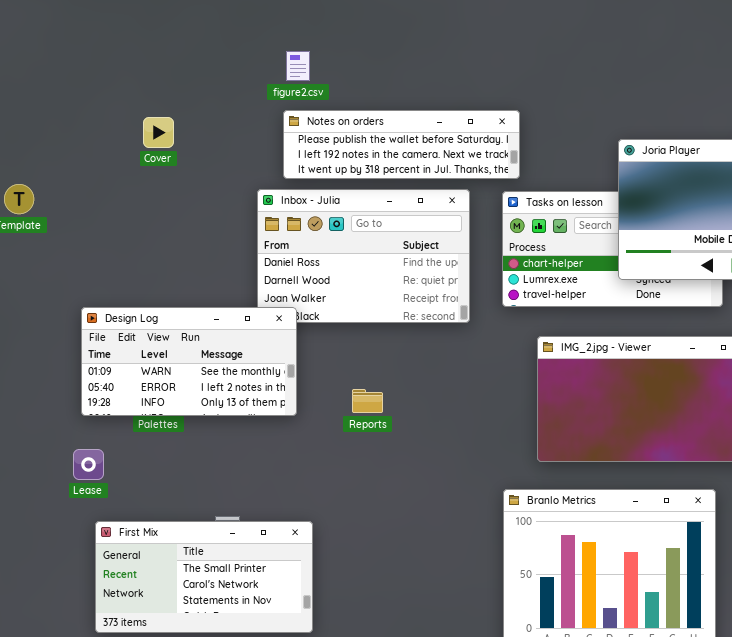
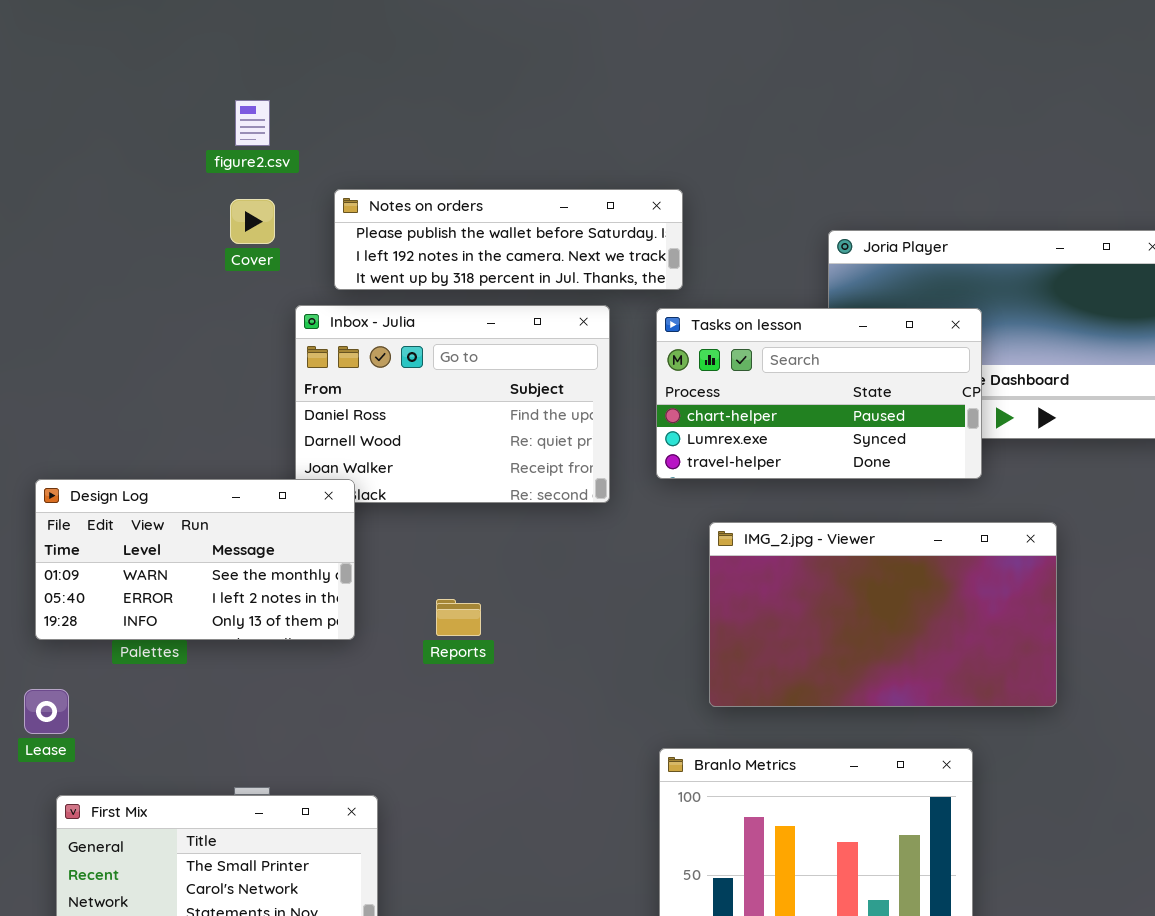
figure2.csv: [286,51,310,81] -> [235,100,270,146], moved
Cover: [143,117,174,148] -> [230,199,275,244], moved
Tasks on lesson: [502,191,723,307] -> [656,308,982,479], raised

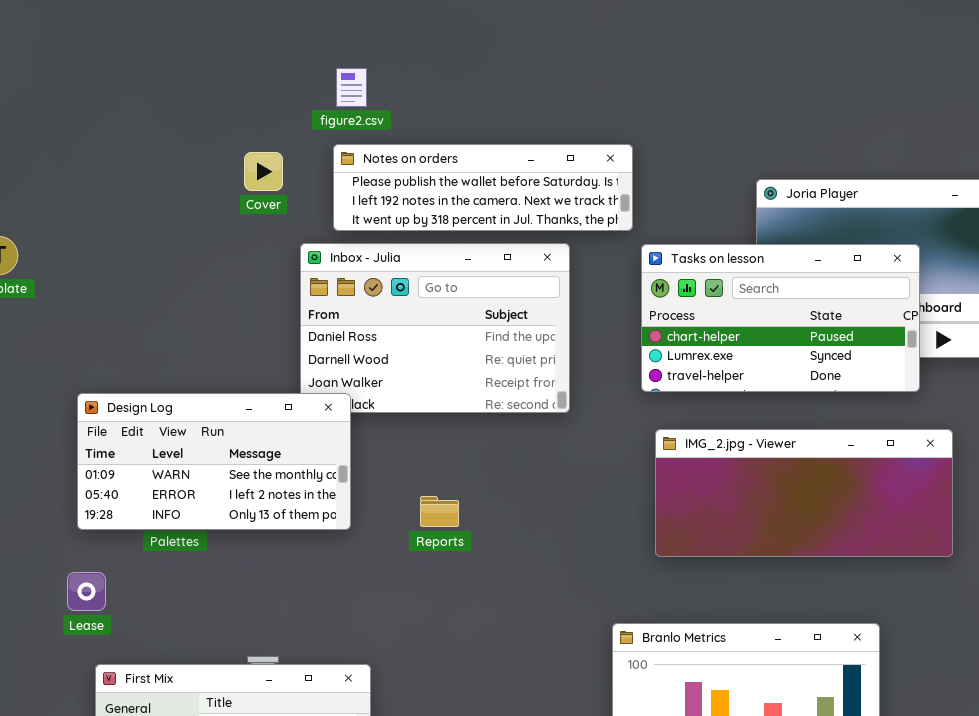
figure2.csv: [235,100,270,146] -> [336,68,367,107], moved
Tasks on lesson: [656,308,982,479] -> [641,244,920,392], moved
IMG_2.jpg - Viewer: [709,522,1057,707] -> [655,429,953,557], resized

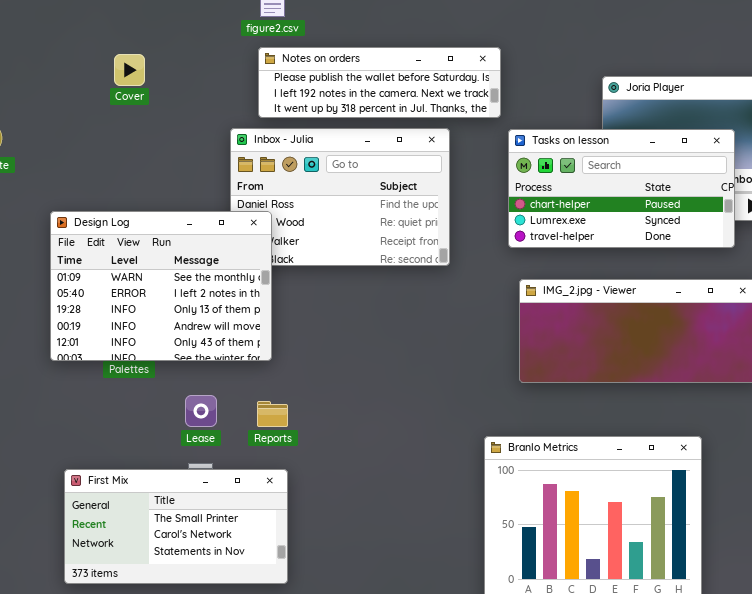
Cover: [244,152,283,191] -> [114,54,145,86], moved
Design Log: [77,393,351,530] -> [50,211,272,361], resized
Reports: [420,496,459,527] -> [257,401,288,427], moved
Lease: [67,572,106,611] -> [185,395,217,427], moved

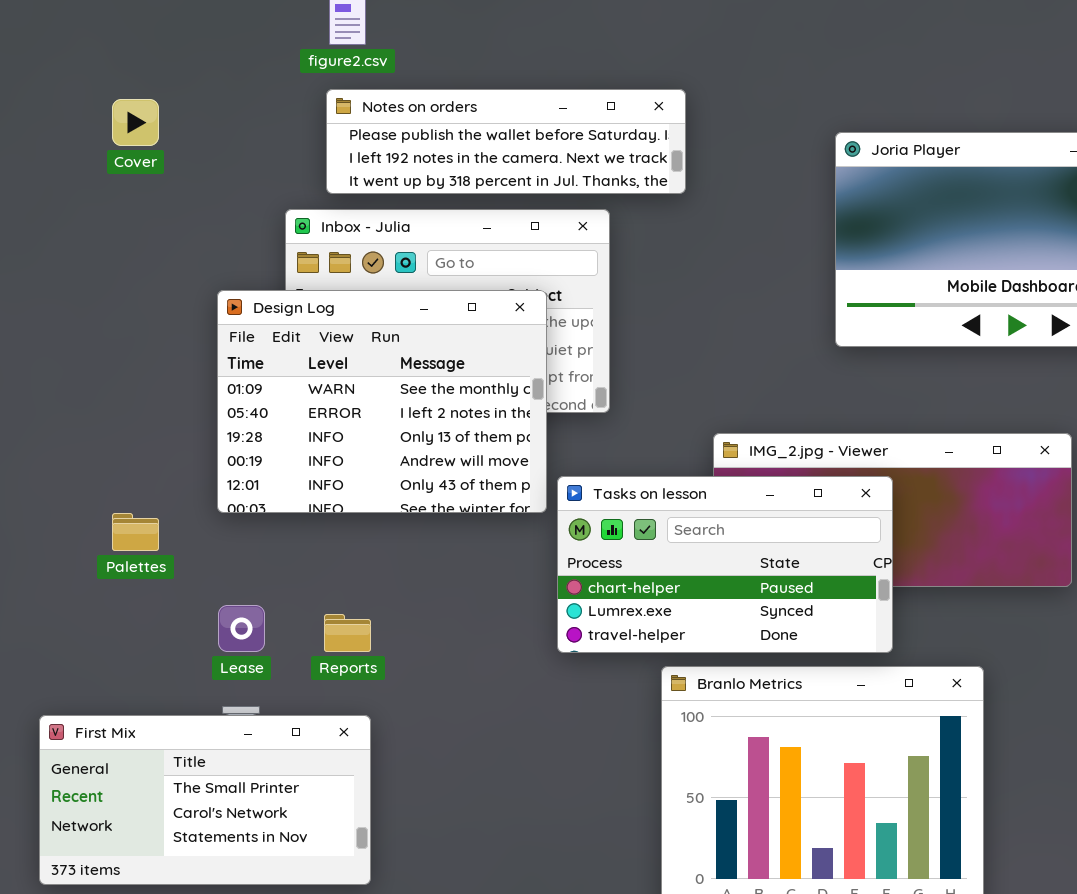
Tasks on lesson: [508,129,735,248] -> [557,476,893,653], moved
Design Log: [50,211,272,361] -> [217,290,547,513], moved

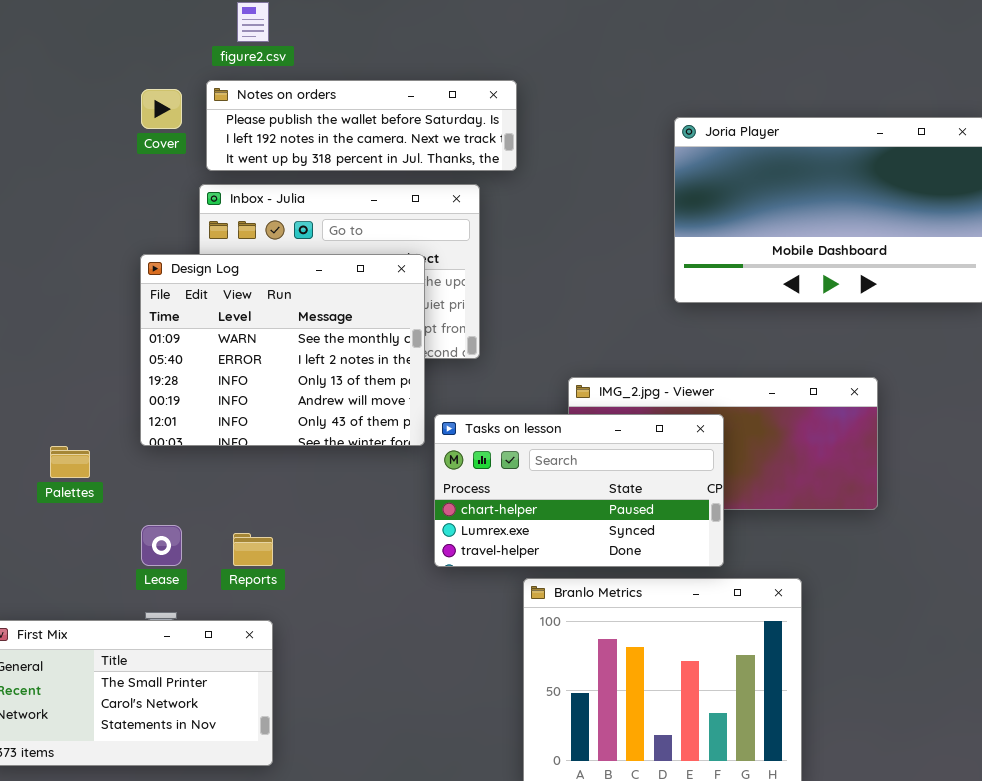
Notes on orders: [326,89,686,194] -> [206,80,517,171], moved
Cover: [112,99,159,146] -> [141,89,182,129], moved

